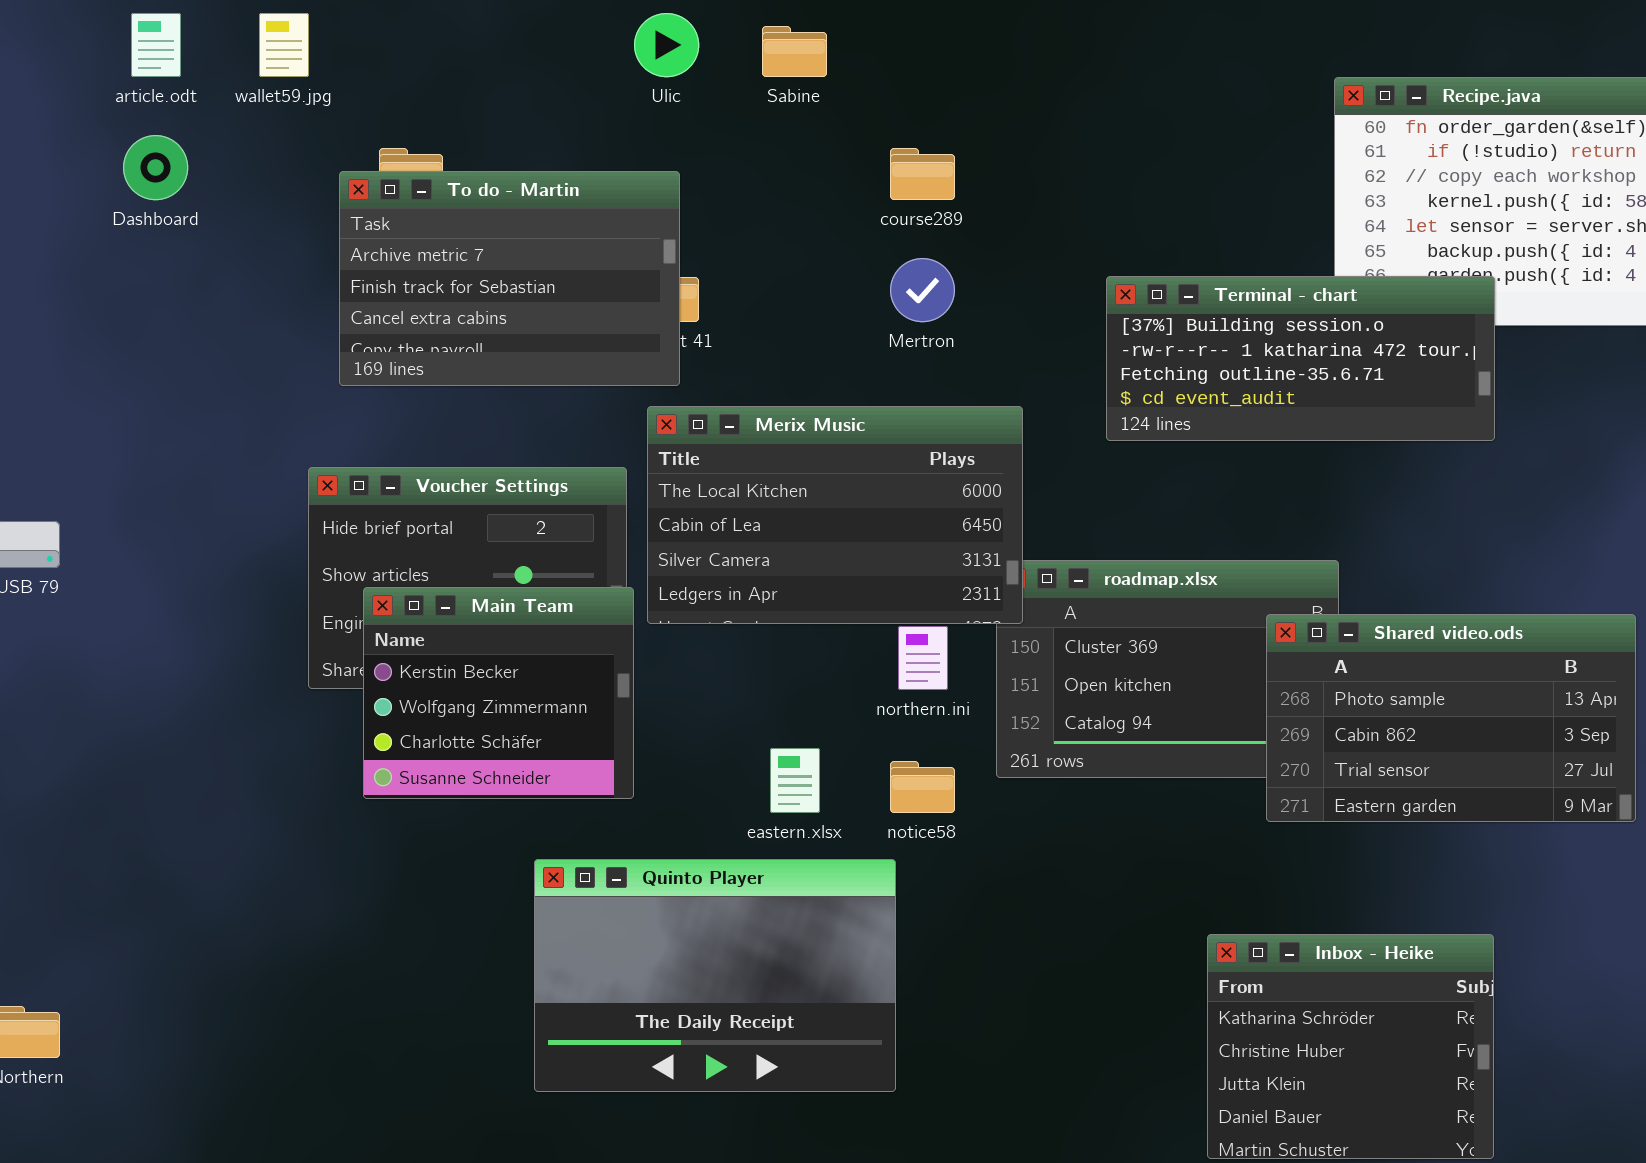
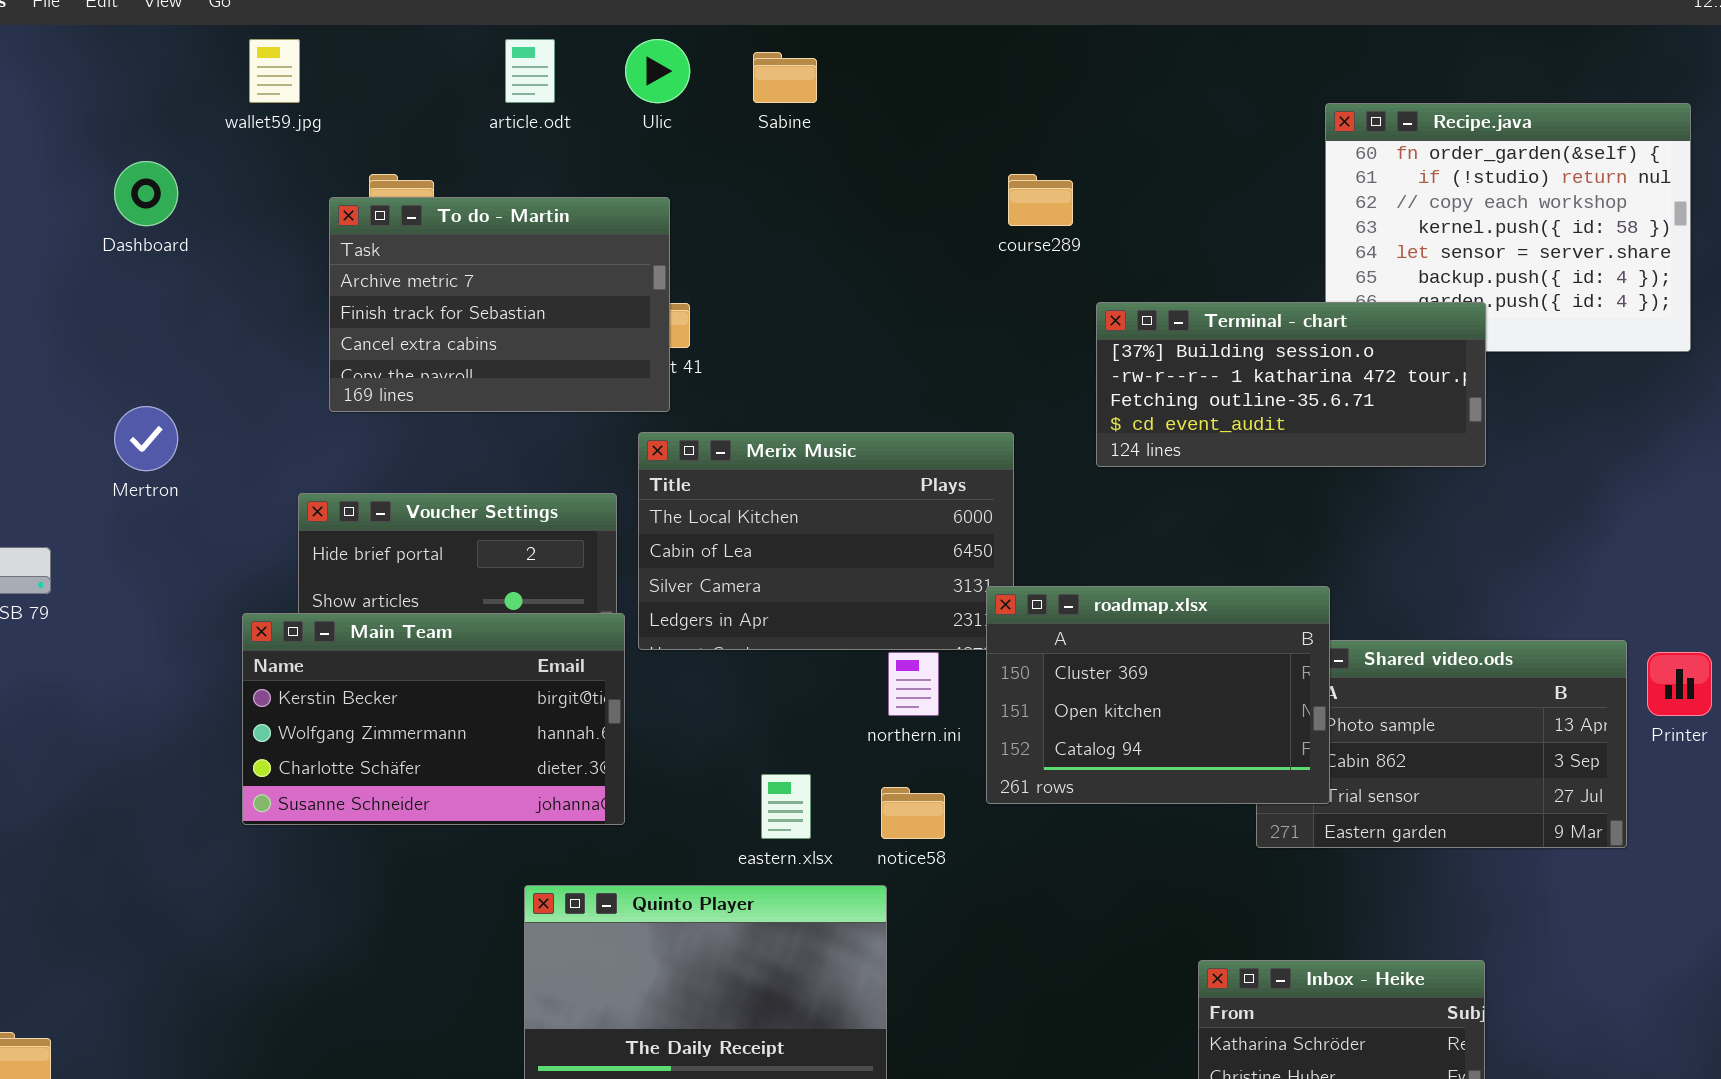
article.odt: [131,13,181,77] -> [505,39,555,103], moved
course289: [890,148,955,200] -> [1008,174,1073,226], moved
Mertron: [890,258,955,322] -> [114,406,178,471], moved
roadmap.xlsx: [996,560,1339,778] -> [986,586,1330,804], raised
Main Team: [363,587,634,799] -> [242,613,625,825], resized

